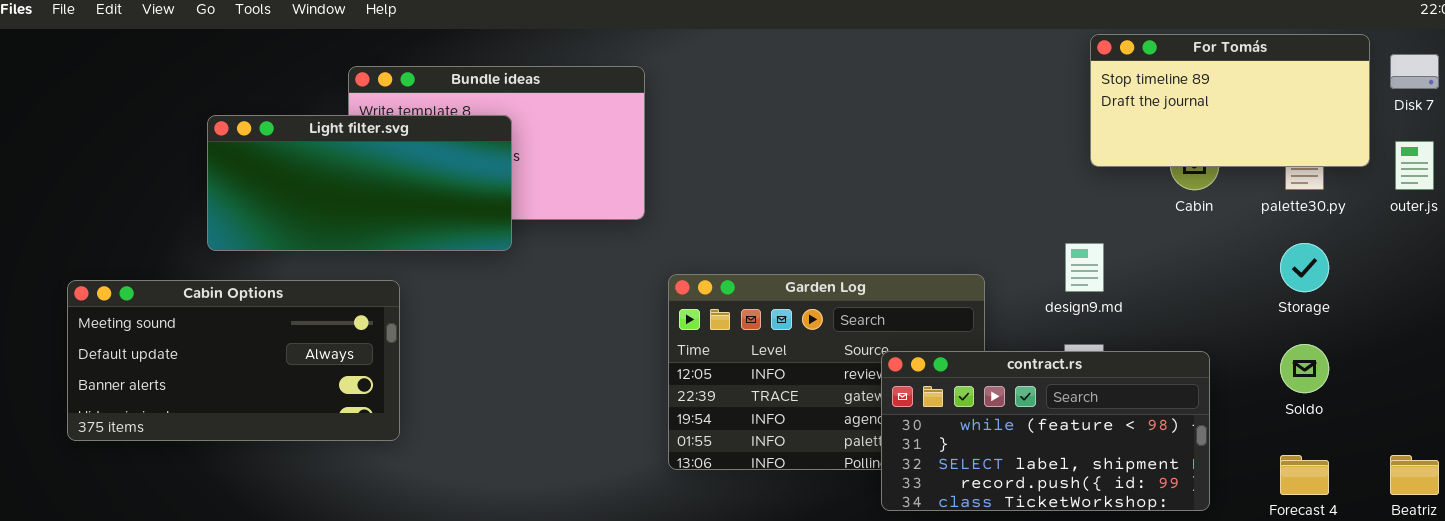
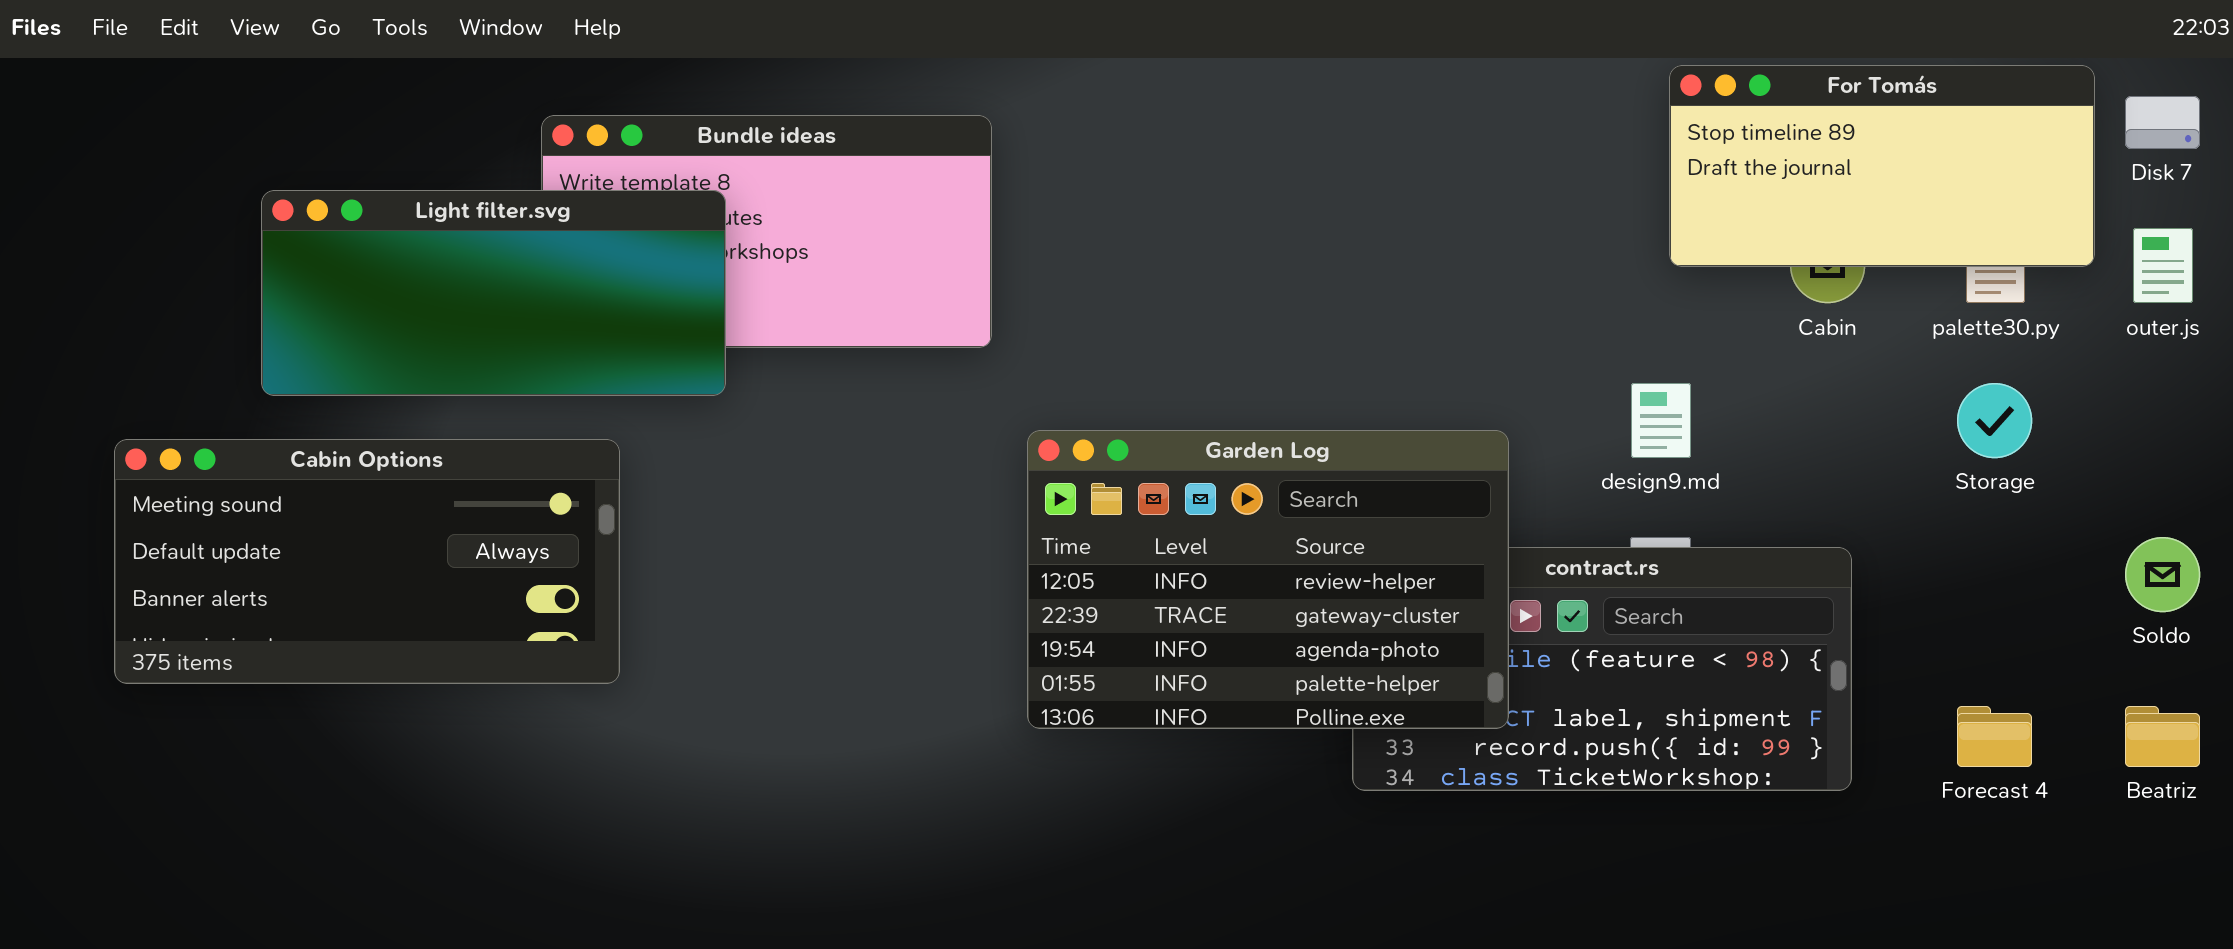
Light filter.svg: [207,115,512,251] -> [261,190,726,396], moved
Garden Log: [668,274,985,470] -> [1027,430,1509,729], raised
Soldo: [1280,344,1329,393] -> [2125,537,2200,612], moved

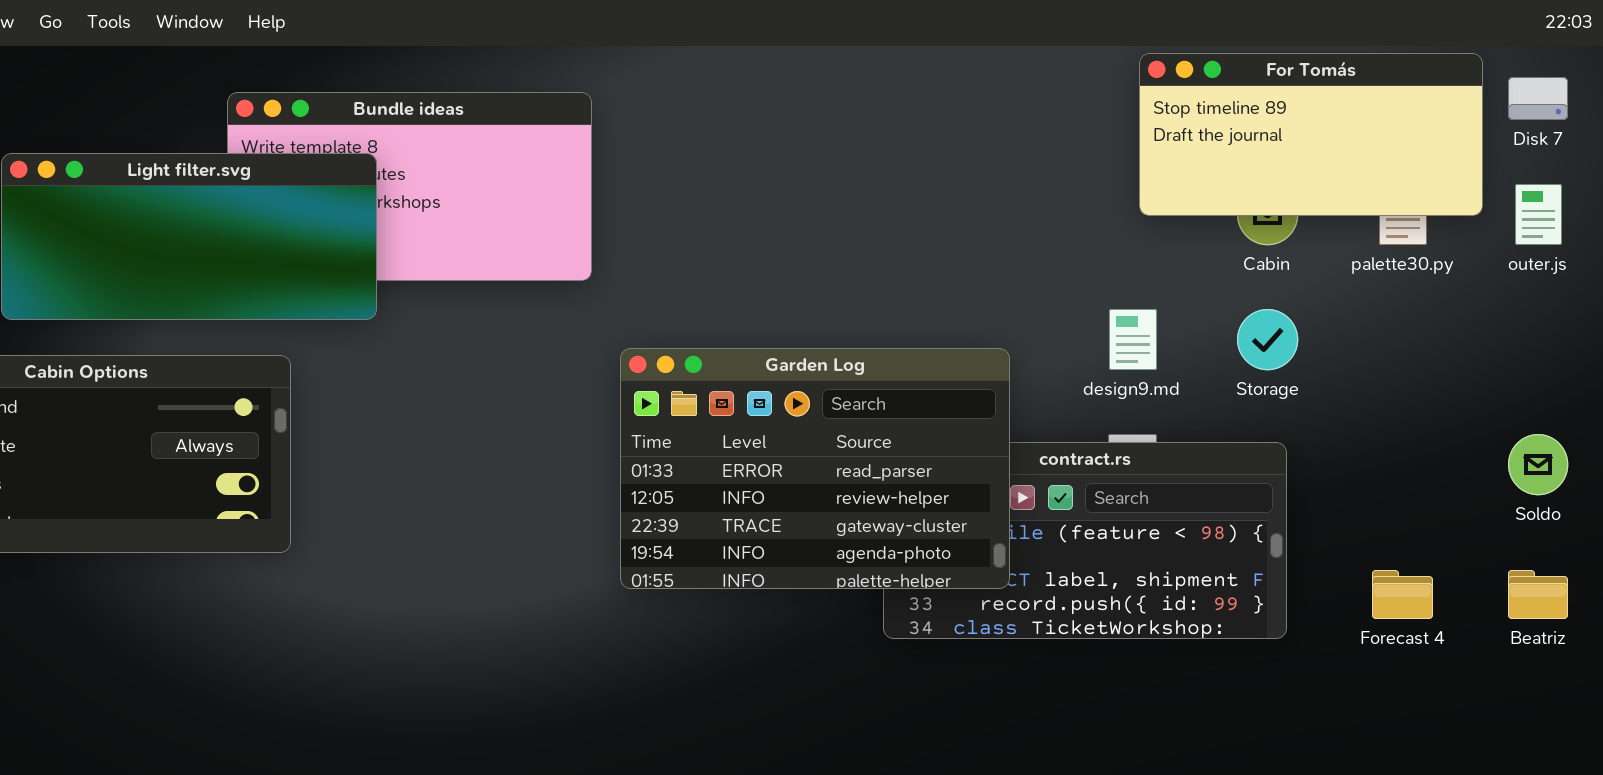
Storage: [1957,383,2032,458] -> [1237,309,1298,370], moved
Garden Log: [1027,430,1509,729] -> [620,348,1010,589], scrolled up 1 row

